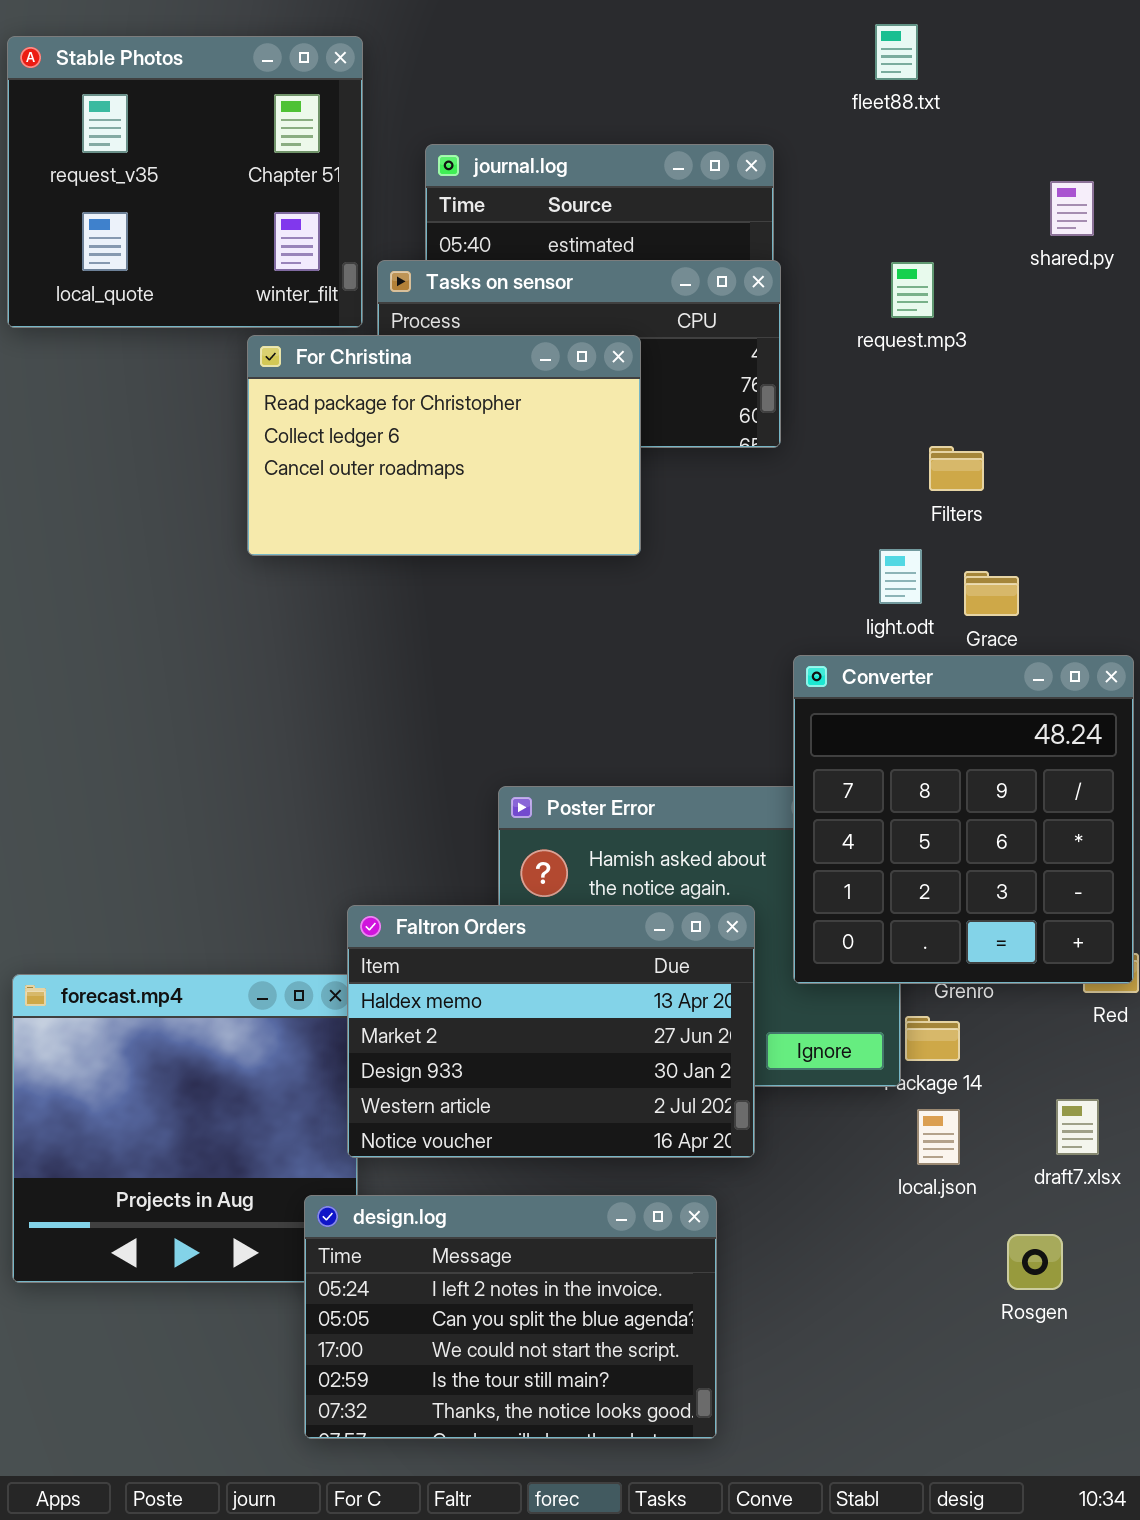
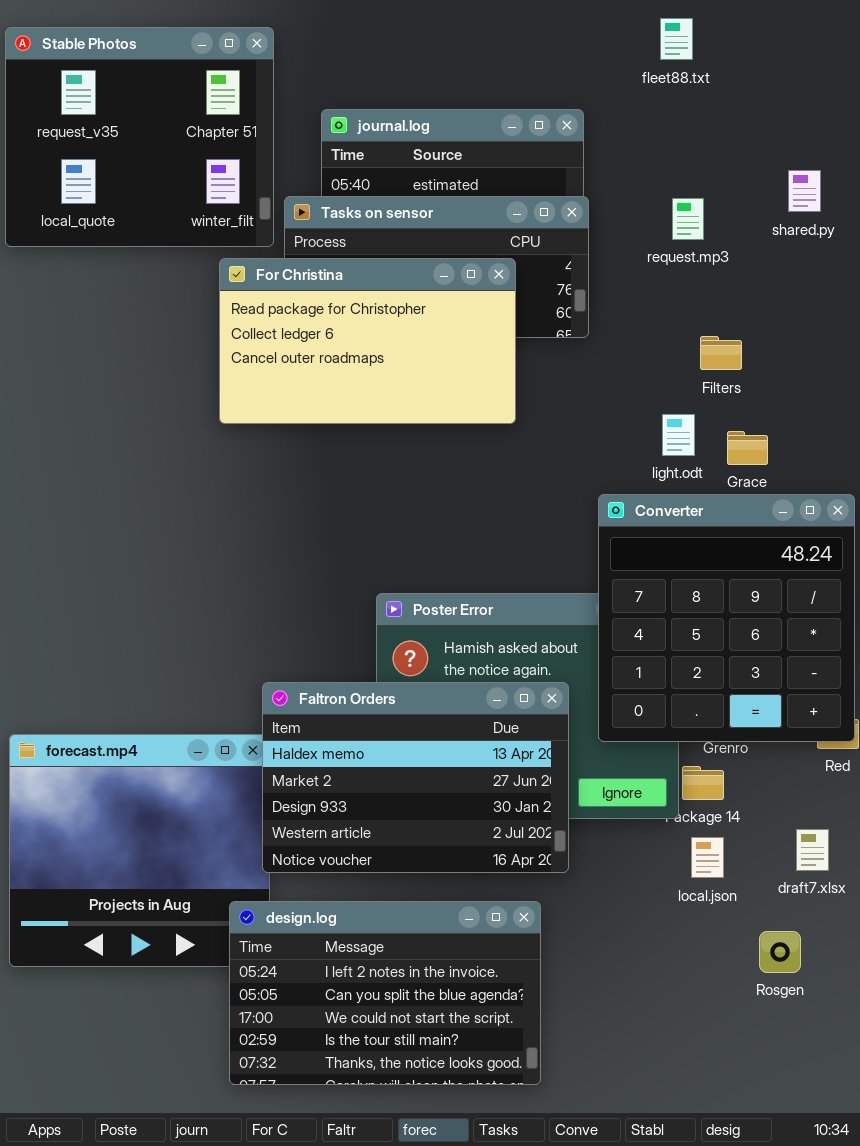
shared.py: [1050,181,1094,236] -> [788,170,821,212], moved
For Christina: [247,335,641,556] -> [219,258,516,424], moved

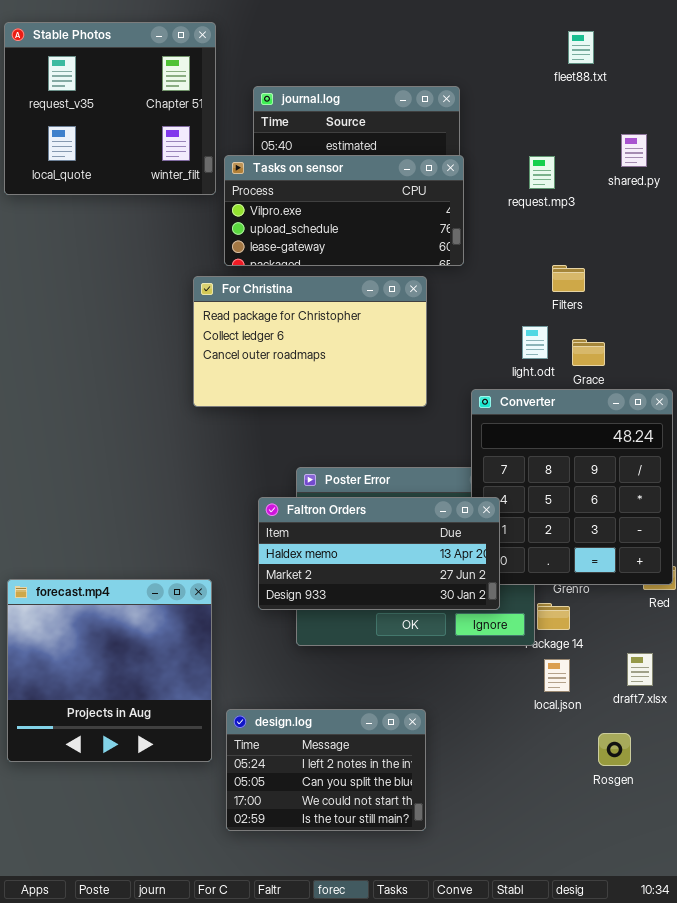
fleet88.txt: [660,18,693,60] -> [568,31,594,64], moved
For Christina: [219,258,516,424] -> [193,276,427,407], moved
Faltron Orders: [262,682,569,873] -> [258,497,500,610], moved, resized
design.log: [229,901,541,1085] -> [226,709,426,831], resized

